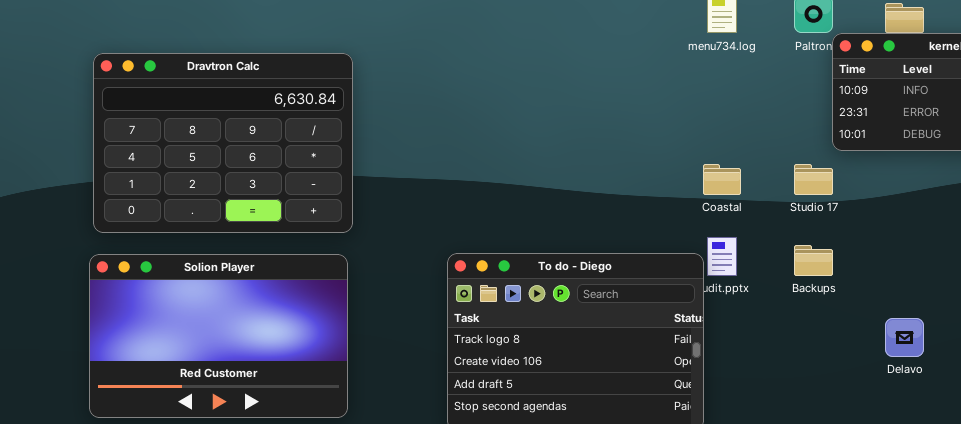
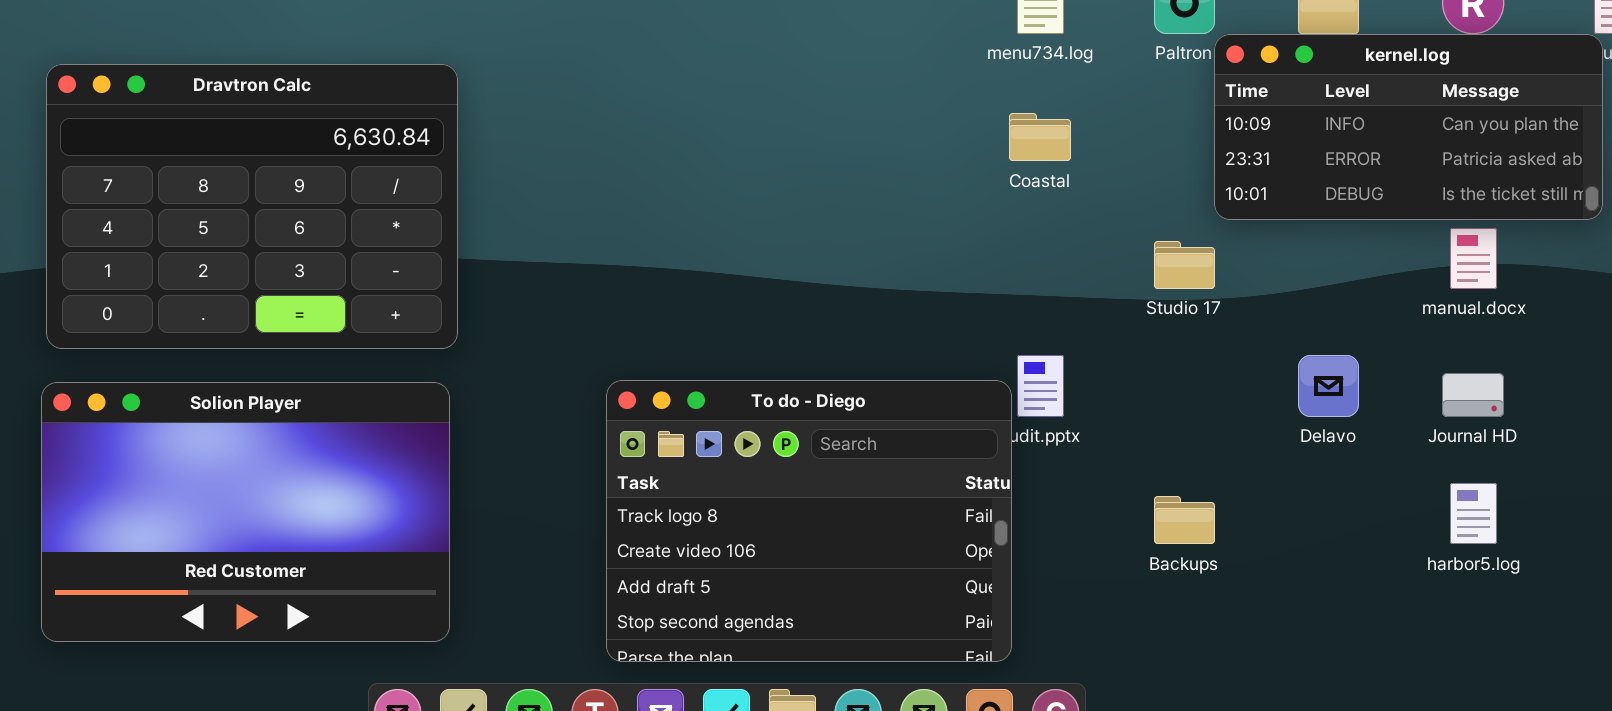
Coastal: [703,164,741,195] -> [1009,113,1071,161], moved
Backups: [794,245,833,276] -> [1154,496,1215,544], moved
Delavo: [885,318,924,357] -> [1298,355,1359,417], moved

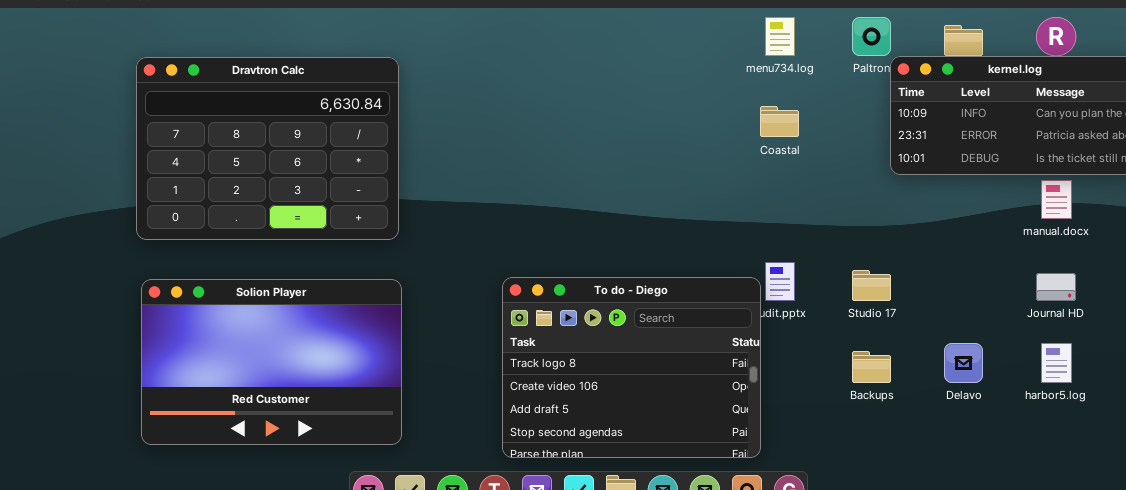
Dravtron Calc: [46,64,458,349] -> [136,57,399,240], moved
Studio 17: [1154,241,1215,289] -> [852,270,891,301], moved
Delavo: [1298,355,1359,417] -> [944,343,983,383], moved

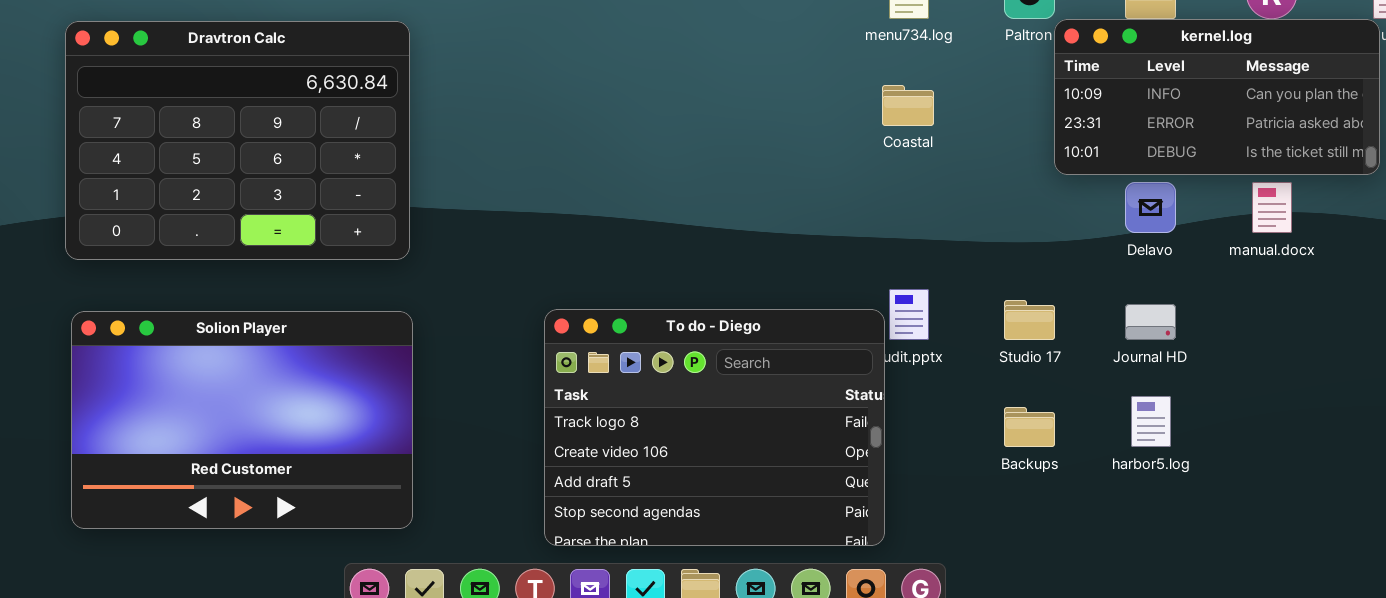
Journal HD: [1036,273,1076,301] -> [1125,304,1176,340], moved
Delavo: [944,343,983,383] -> [1125,182,1176,233], moved
harbor5.log: [1041,343,1072,383] -> [1131,396,1171,447], moved

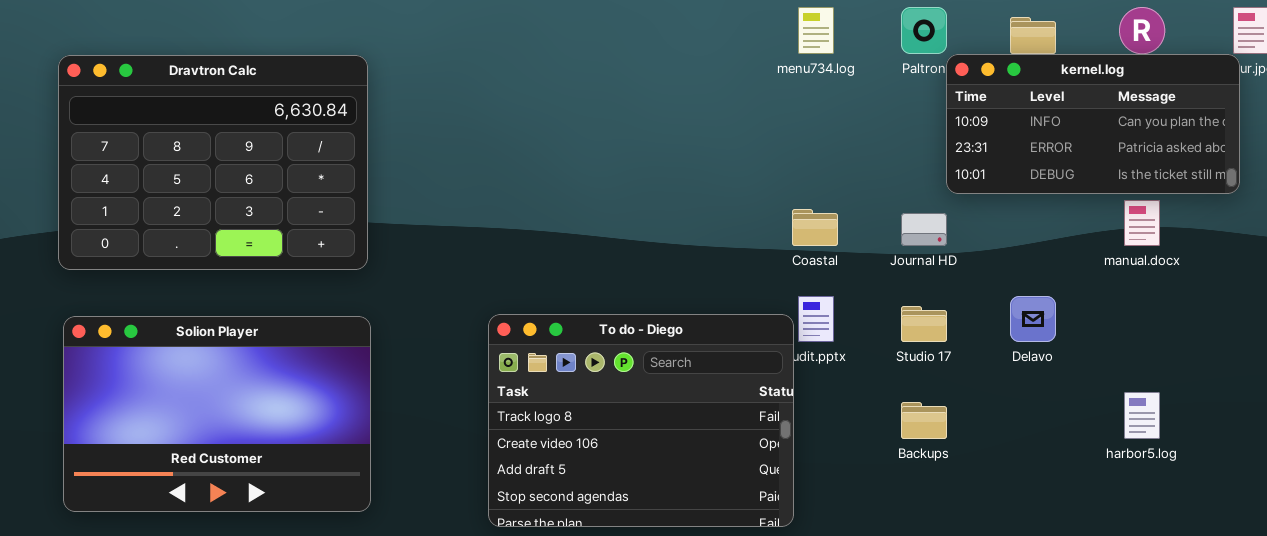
Coastal: [882,85,934,126] -> [792,209,838,246], moved
Delavo: [1125,182,1176,233] -> [1010,296,1056,342], moved
Journal HD: [1125,304,1176,340] -> [901,213,947,246], moved
harbor5.log: [1131,396,1171,447] -> [1124,392,1160,439], moved

